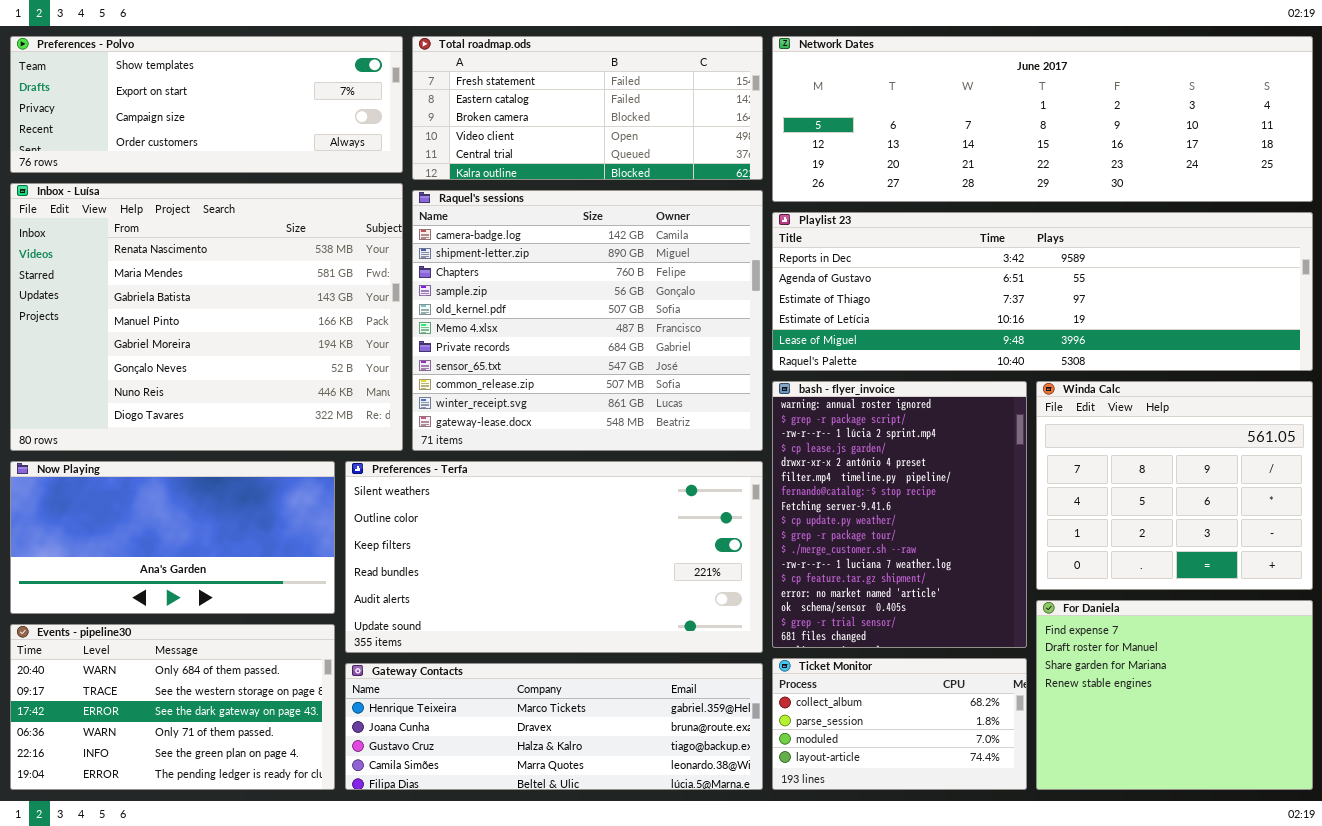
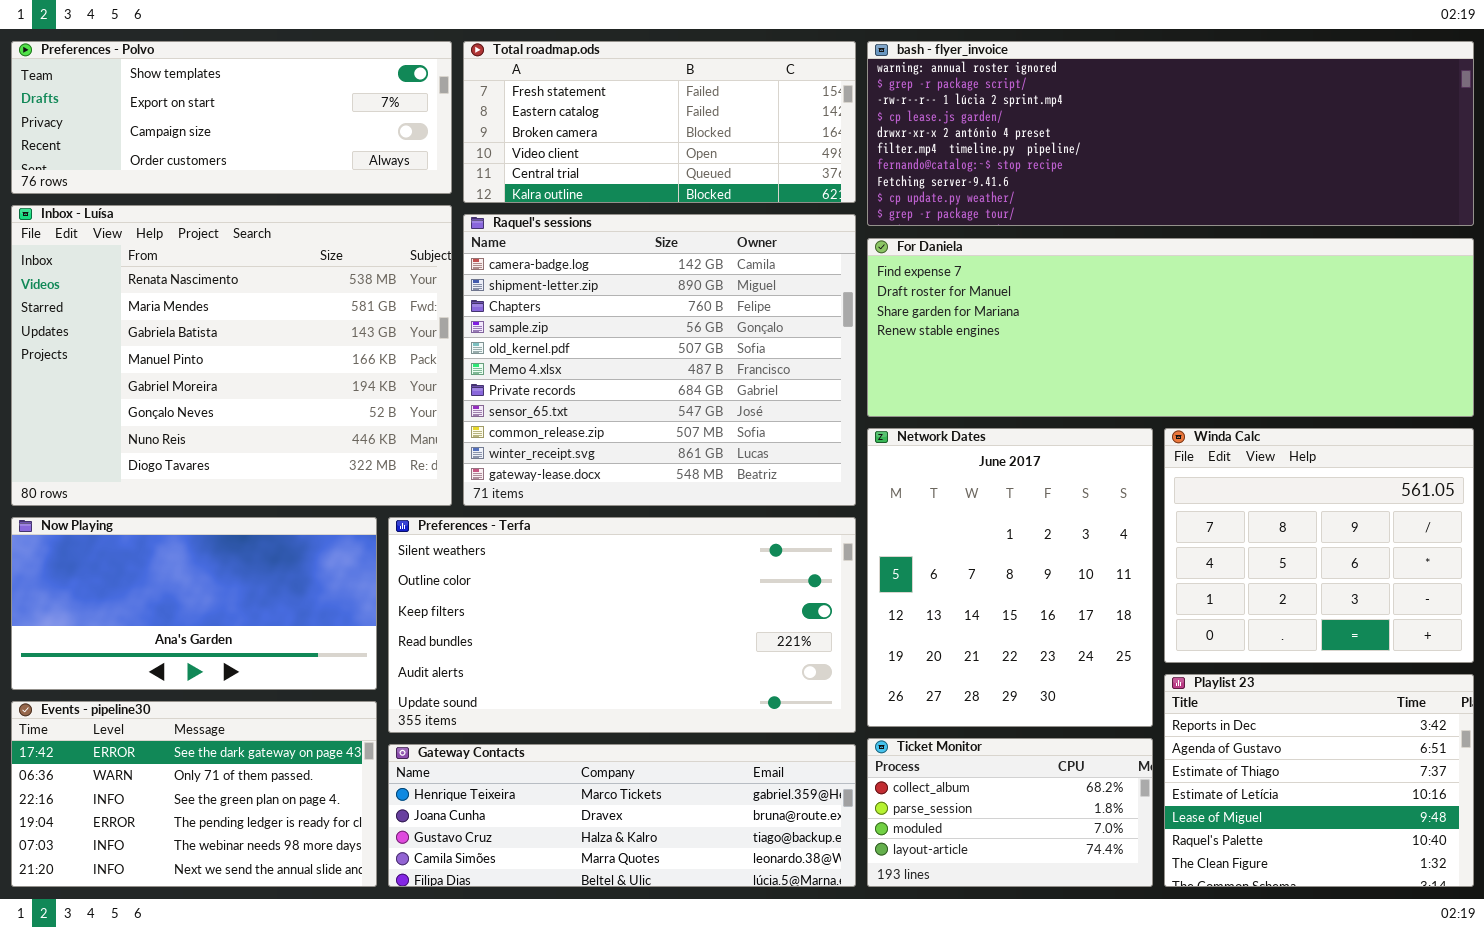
Network Dates: [772,36,1313,202] -> [867,428,1153,727], moved, resized
Playlist 23: [772,212,1313,371] -> [1164,674,1474,887], moved, resized
bash - flyer_invoice: [772,381,1027,648] -> [867,41,1474,226], moved, resized
For Daniela: [1036,600,1313,790] -> [867,238,1474,417], moved, resized
Events - pipeline30: [10,624,335,790] -> [11,701,377,887], scrolled down 2 rows

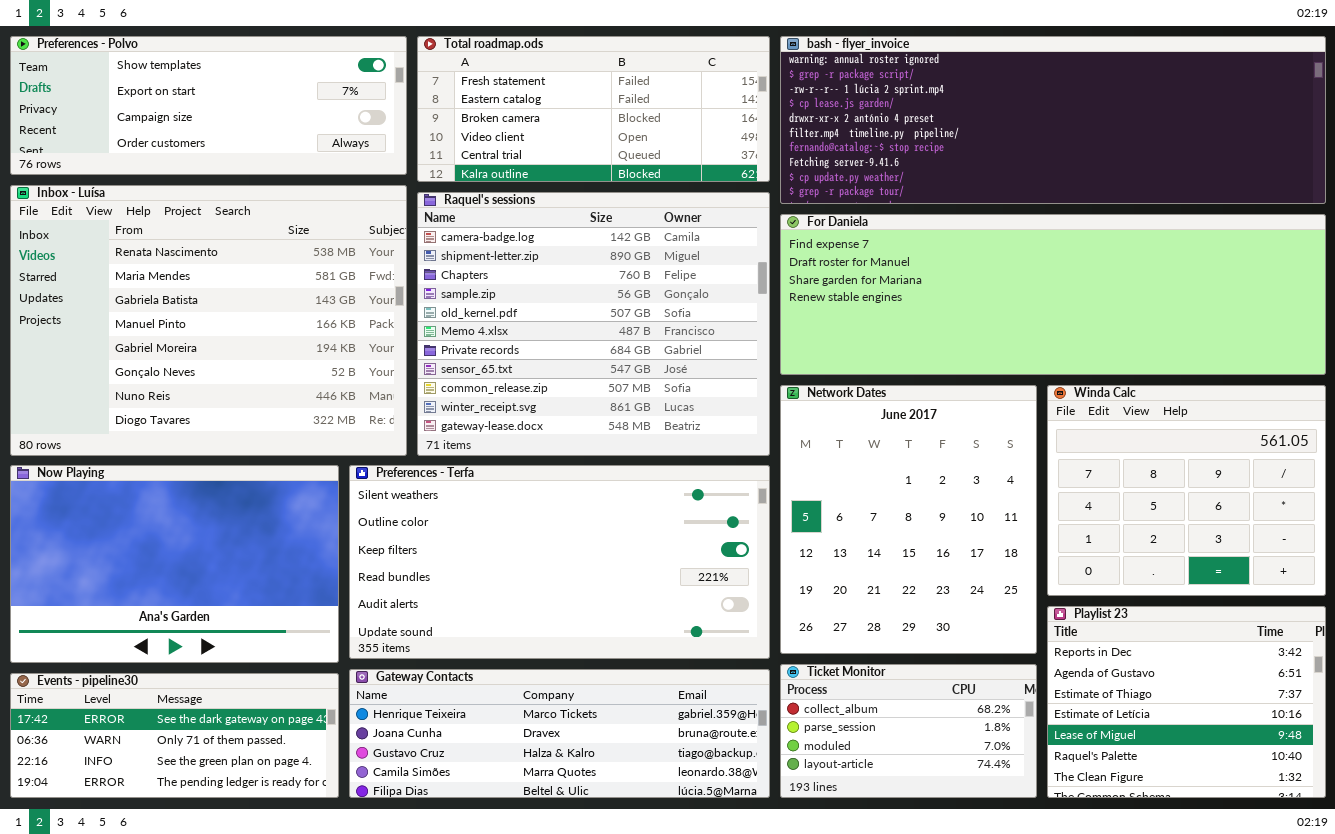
Now Playing: [11,517,377,690] -> [10,465,339,663], resized
Events - pipeline30: [11,701,377,887] -> [10,673,339,798], resized

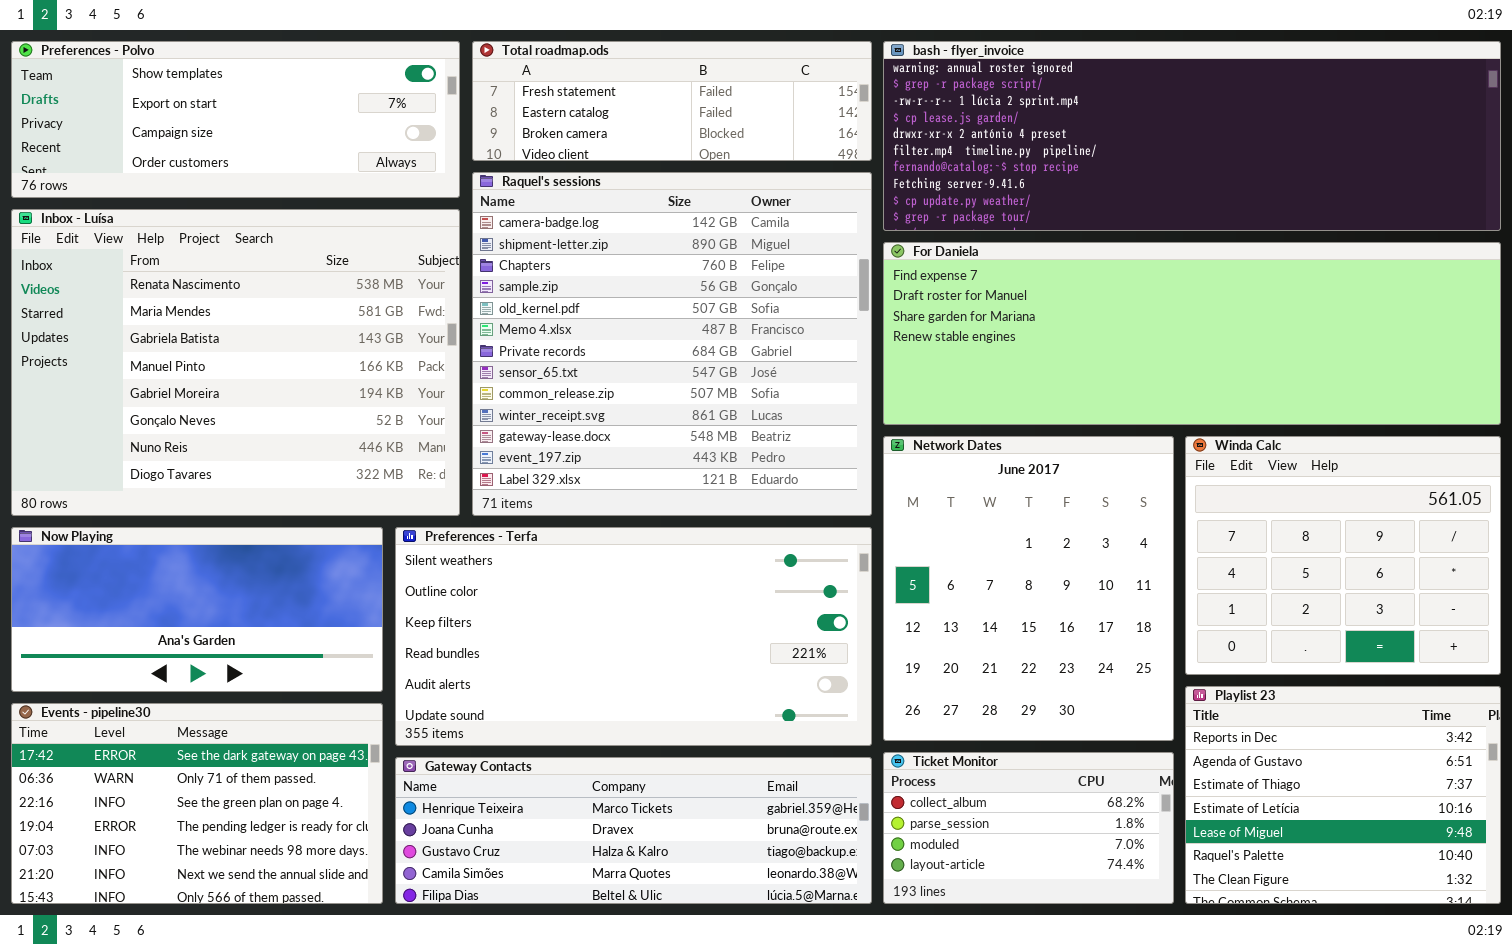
Total roadmap.ods: [417,36,770,182] -> [472,41,872,161], resized
Raquel's sessions: [417,192,770,456] -> [472,172,872,516], resized
Now Playing: [10,465,339,663] -> [11,527,383,692], resized
Events - pipeline30: [10,673,339,798] -> [11,703,383,904], resized

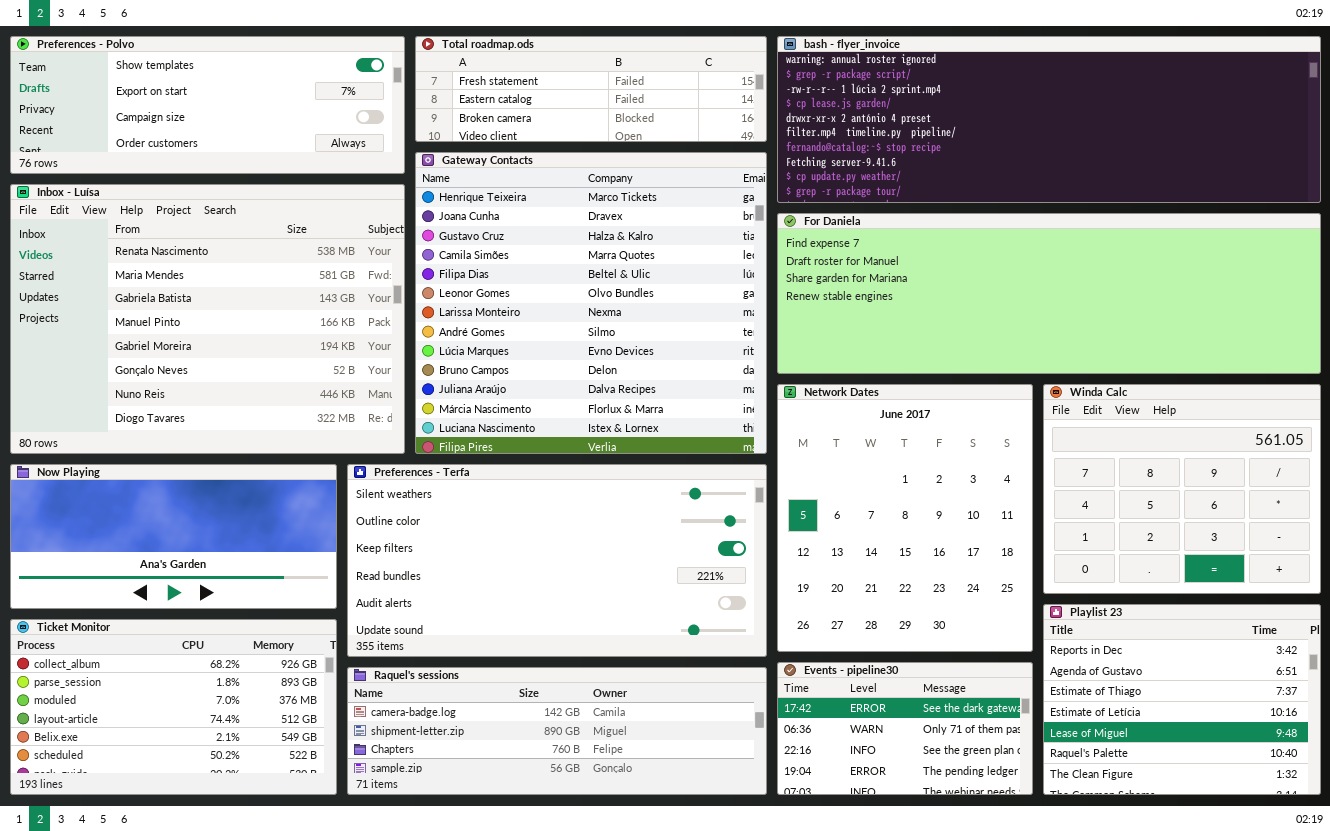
Raquel's sessions: [472,172,872,516] -> [347,667,767,795], moved, resized
Events - pipeline30: [11,703,383,904] -> [777,662,1033,795], moved, resized
Ticket Monitor: [883,752,1174,904] -> [10,619,337,795], moved, resized
Gateway Contacts: [395,757,872,904] -> [415,152,767,454], moved, resized

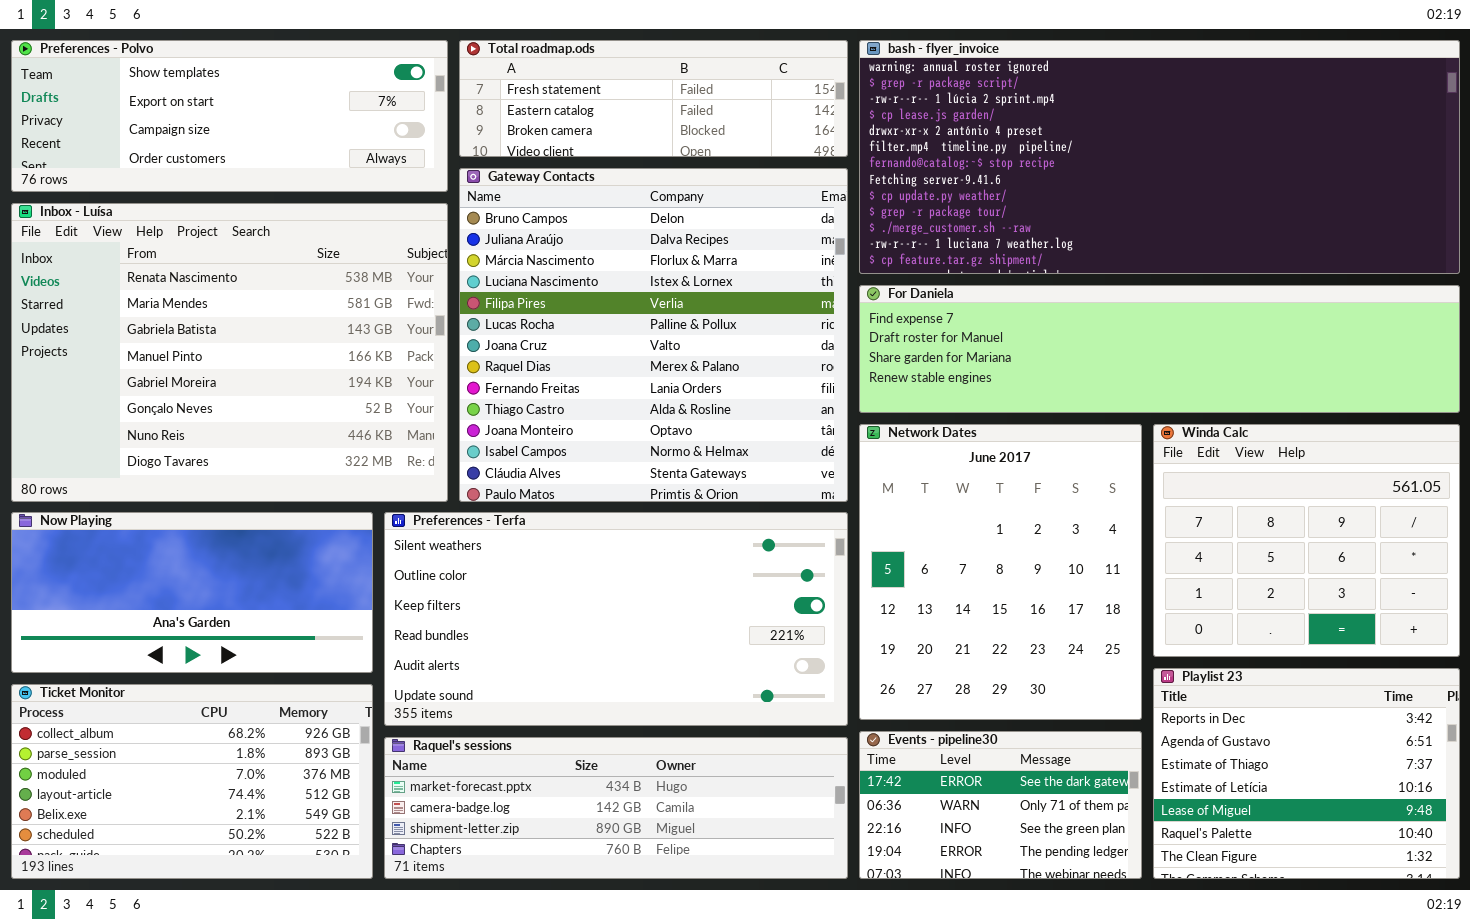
bash - flyer_invoice: [777,36,1321,203] -> [859,40,1460,274], resized
Gateway Contacts: [415,152,767,454] -> [459,168,848,502], scrolled down 9 rows
For Daniela: [777,213,1321,374] -> [859,285,1460,413], resized
Raquel's sessions: [347,667,767,795] -> [384,737,848,879], scrolled up 1 row

